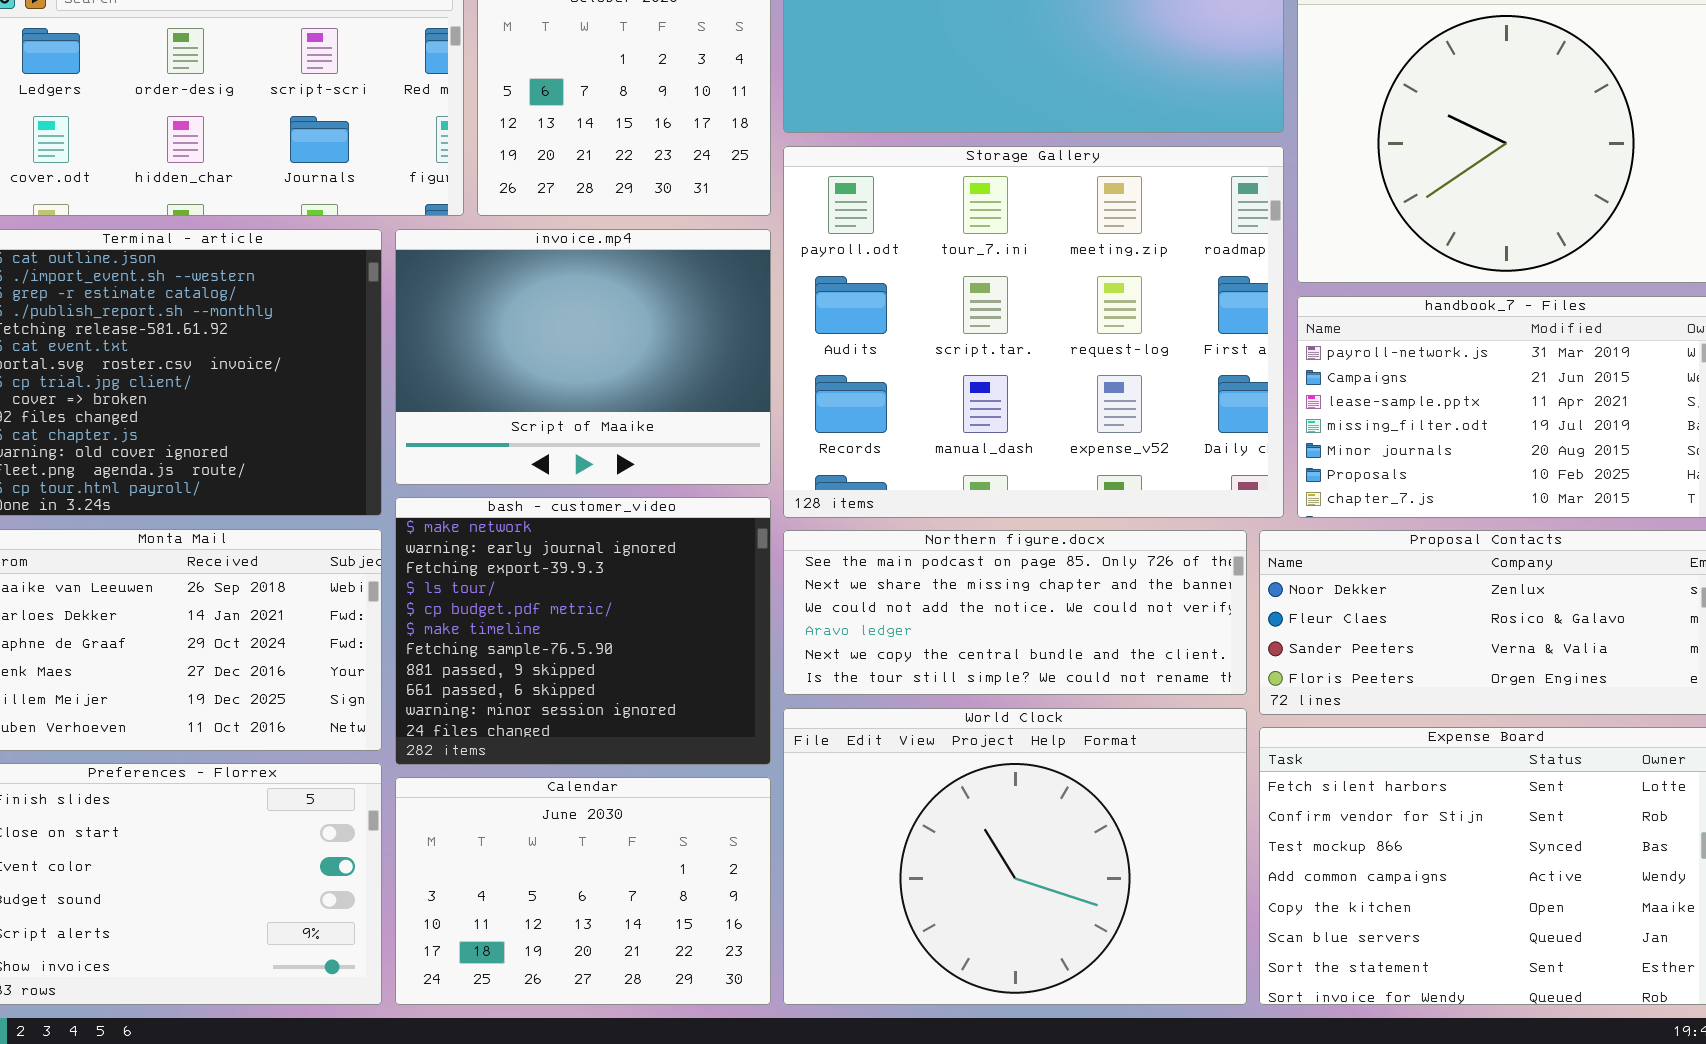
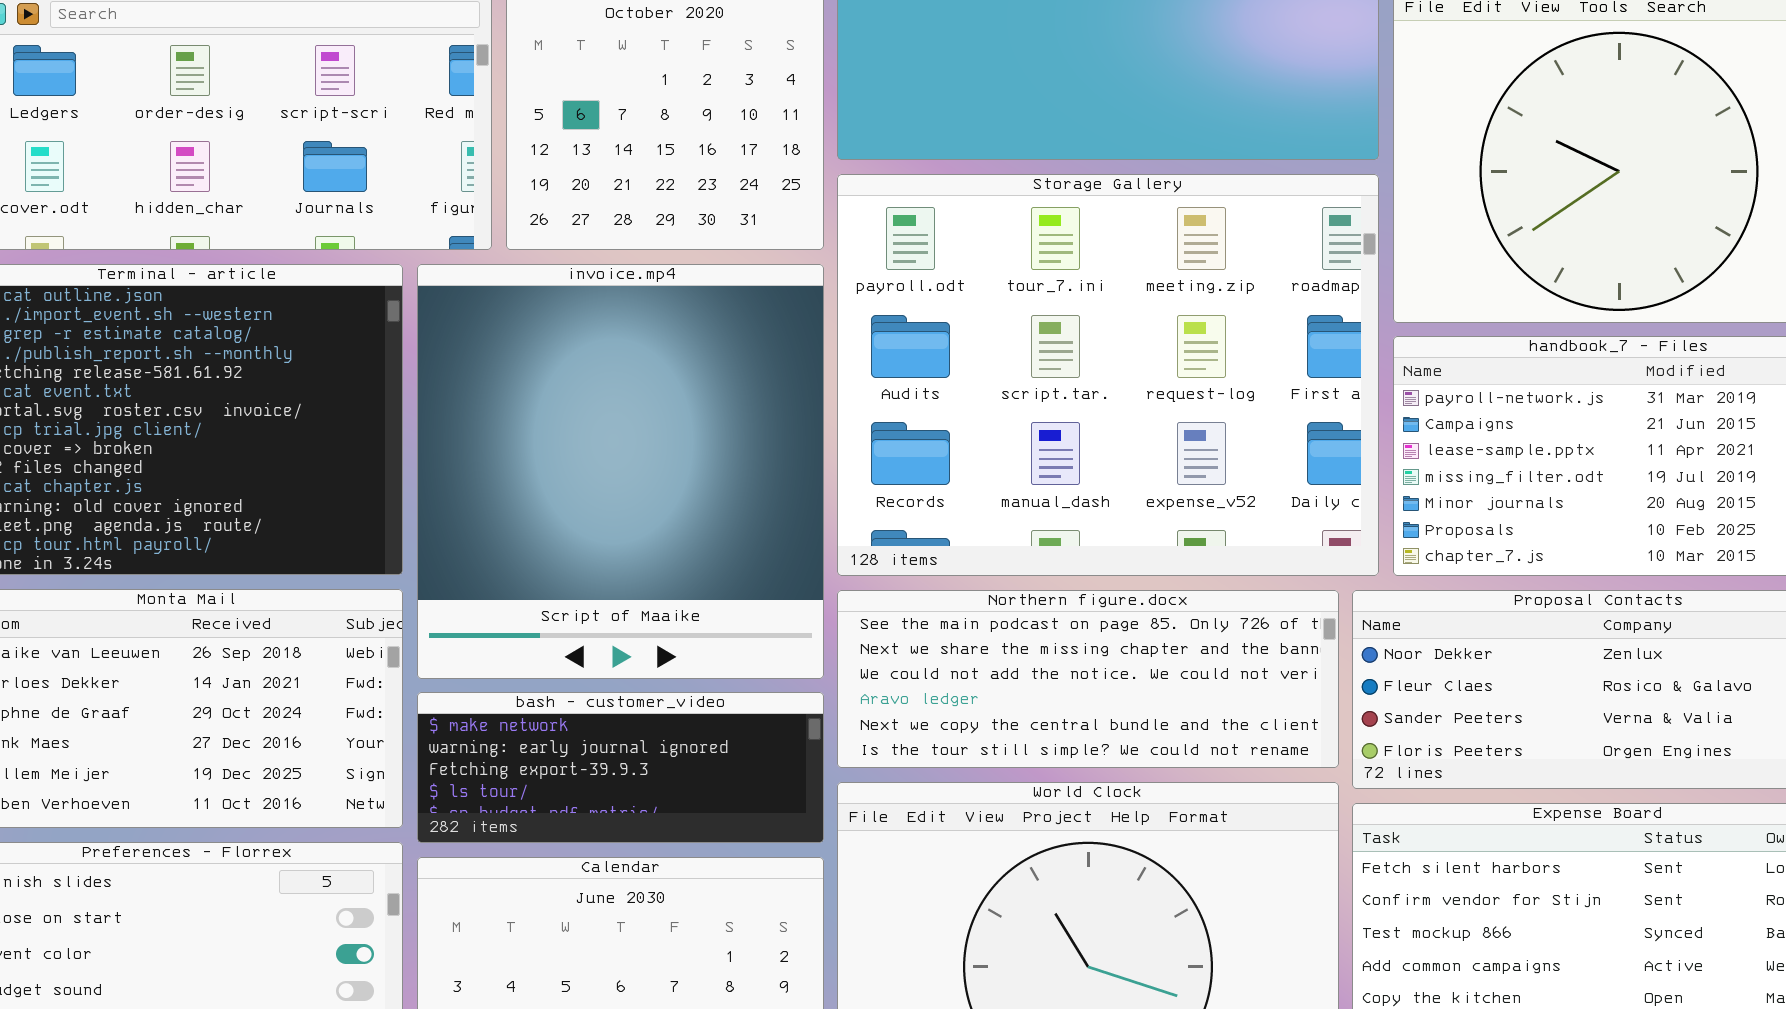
invoice.mp4: [395,229,771,485] -> [417,264,824,679], resized
bash - customer_video: [395,497,771,765] -> [417,692,824,843], resized

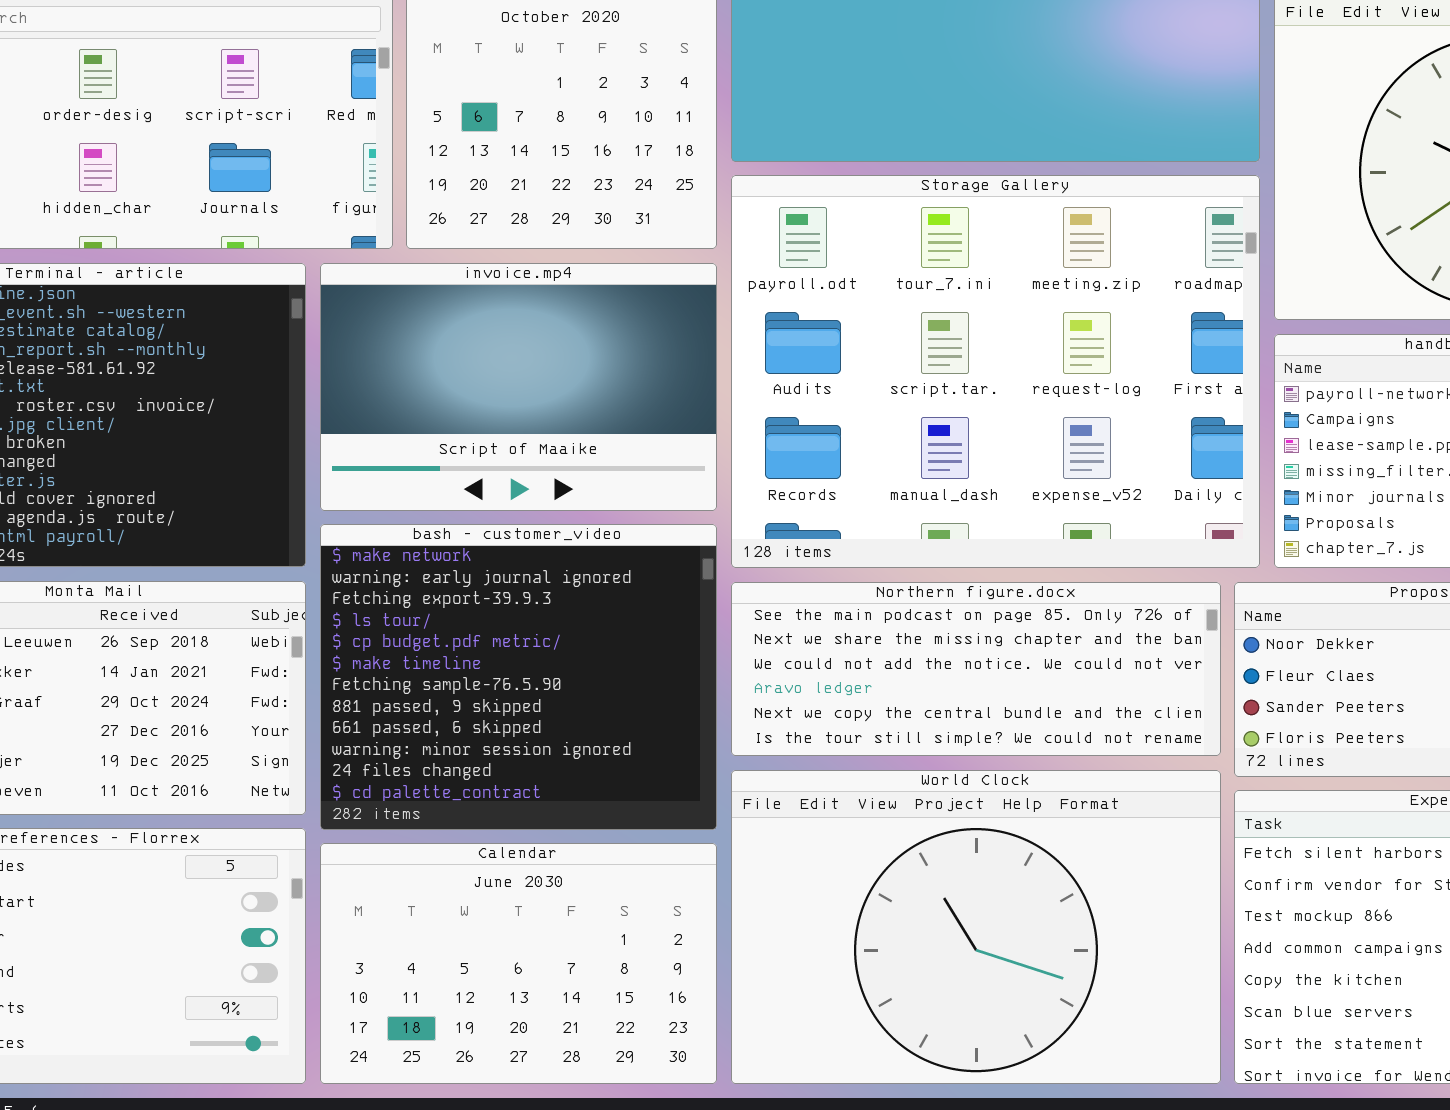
invoice.mp4: [417,264,824,679] -> [320,263,717,511], resized
bash - customer_video: [417,692,824,843] -> [320,524,717,830], resized

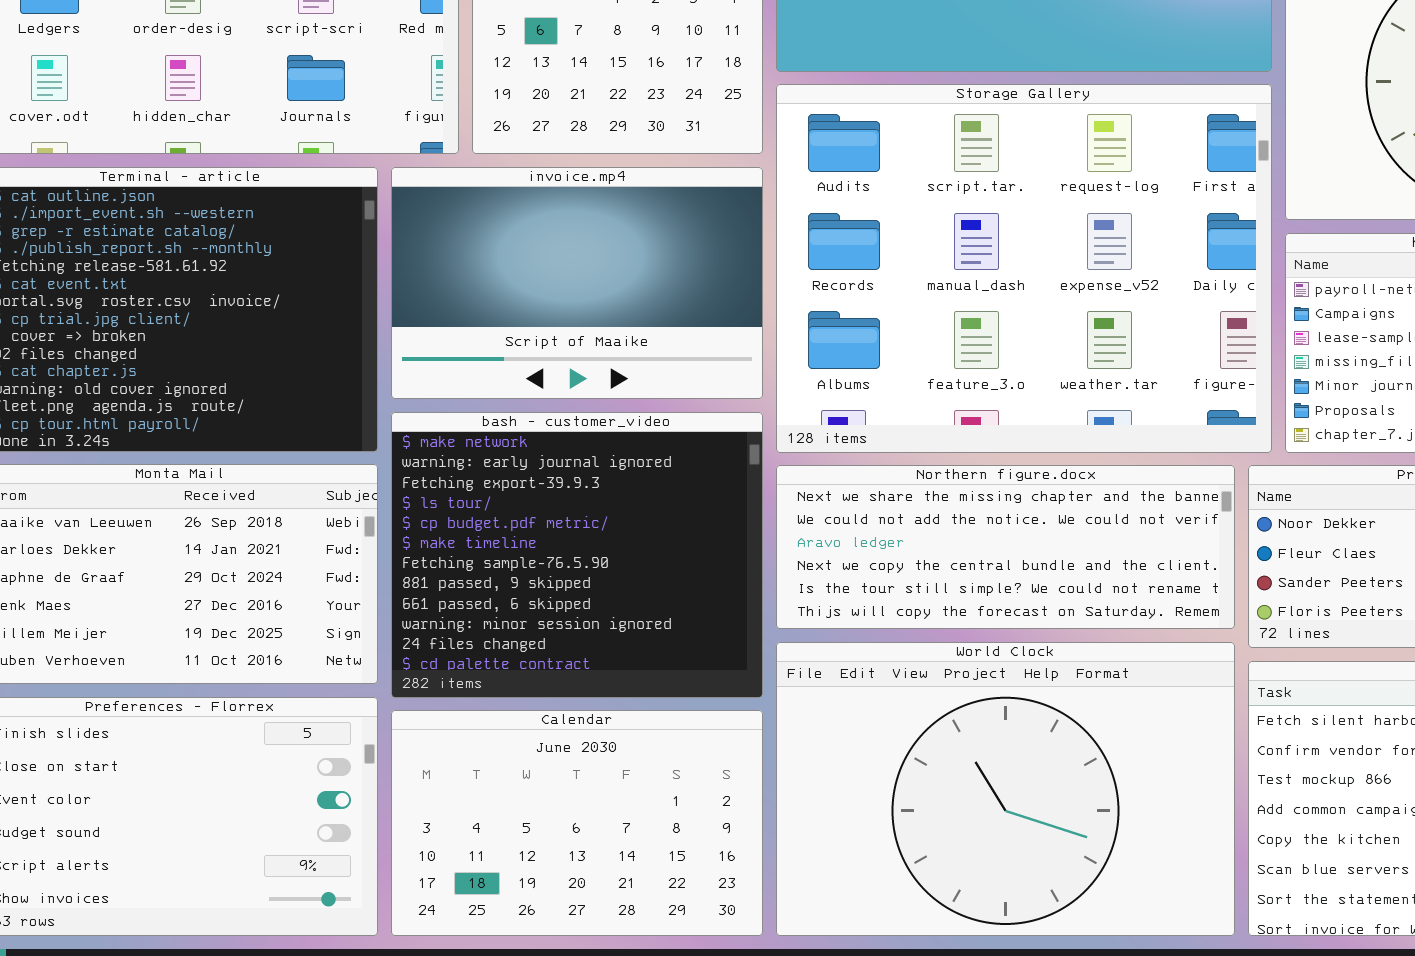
Storage Gallery: [731,175,1260,568] -> [776,84,1272,453], scrolled down 1 row
Northern figure.docx: [731,582,1221,756] -> [776,465,1235,629], scrolled down 1 row

